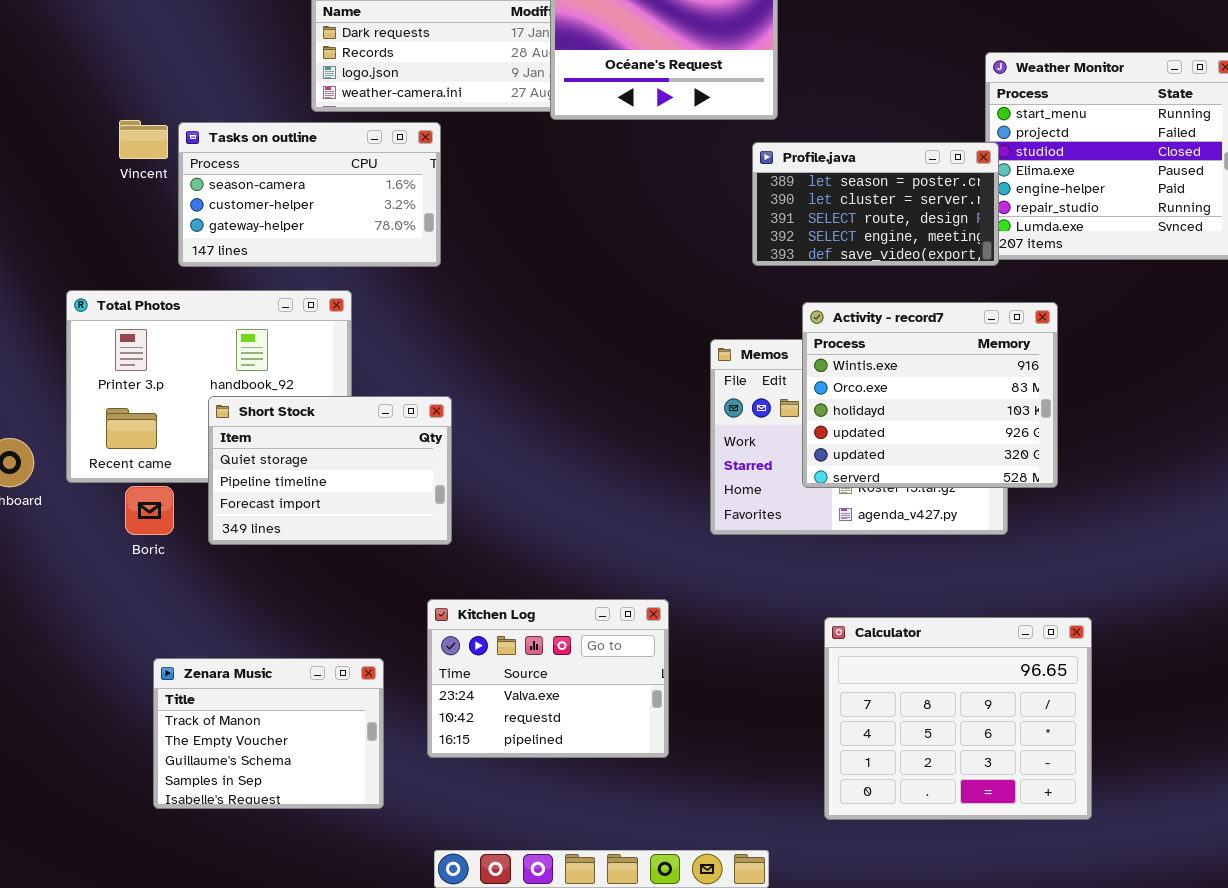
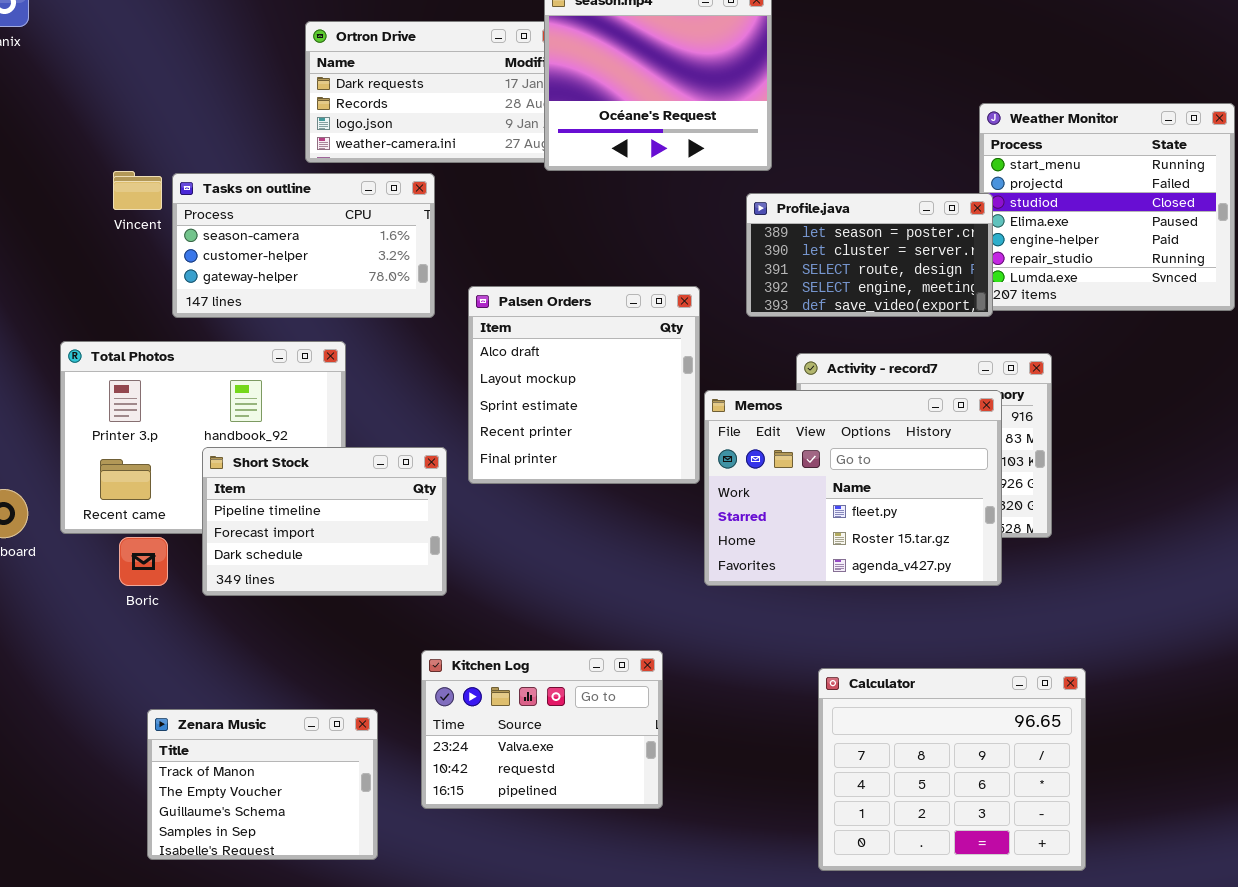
Palsen Orders: none -> [468,286,700,484], opened
Memos: [710,339,1008,535] -> [704,390,1002,586], raised
Short Stock: [208,396,452,545] -> [202,447,447,596], scrolled down 1 row

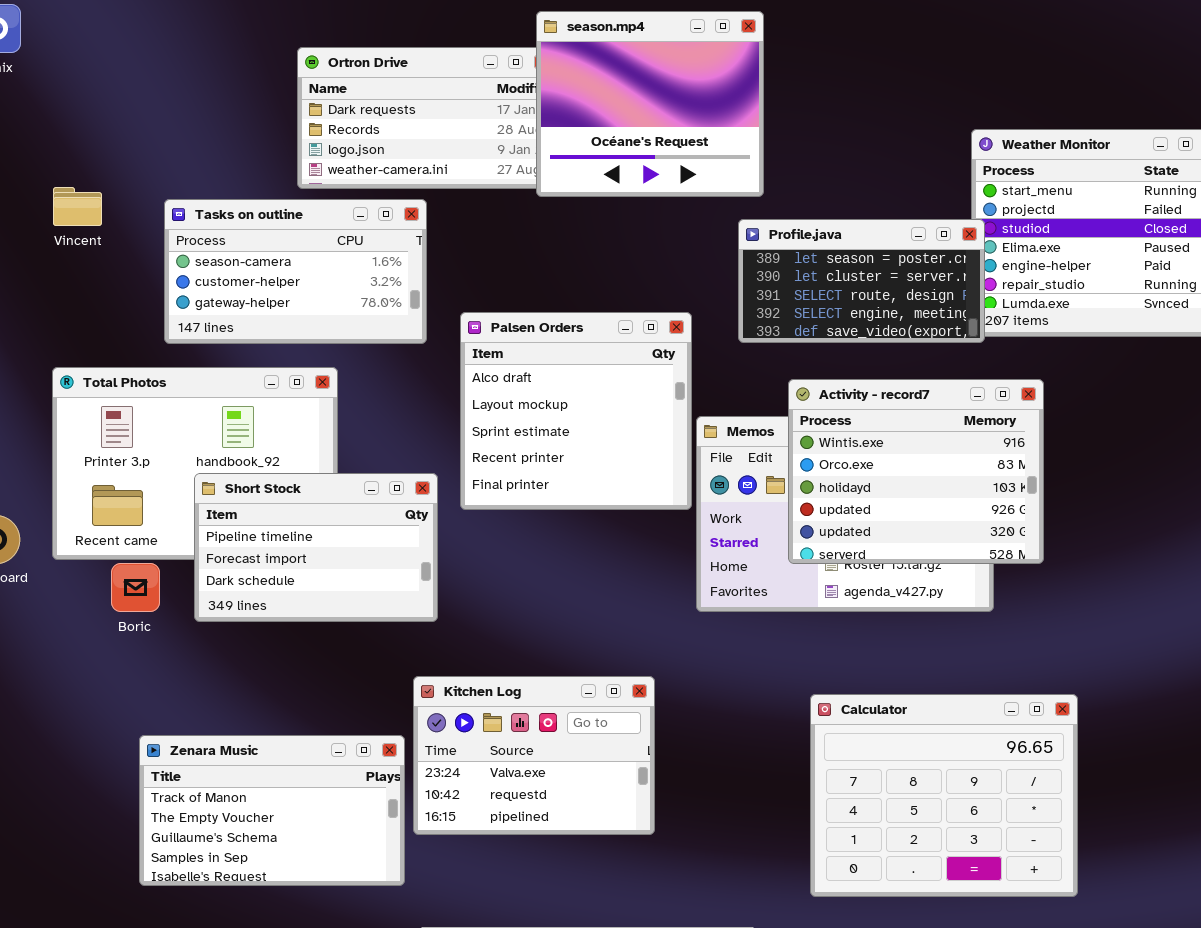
Vincent: [113,171,162,210] -> [53,187,102,226], moved
Activity - record7: [796,353,1052,538] -> [788,379,1044,564], raised
Zenara Music: [147,709,378,860] -> [139,735,405,886], resized

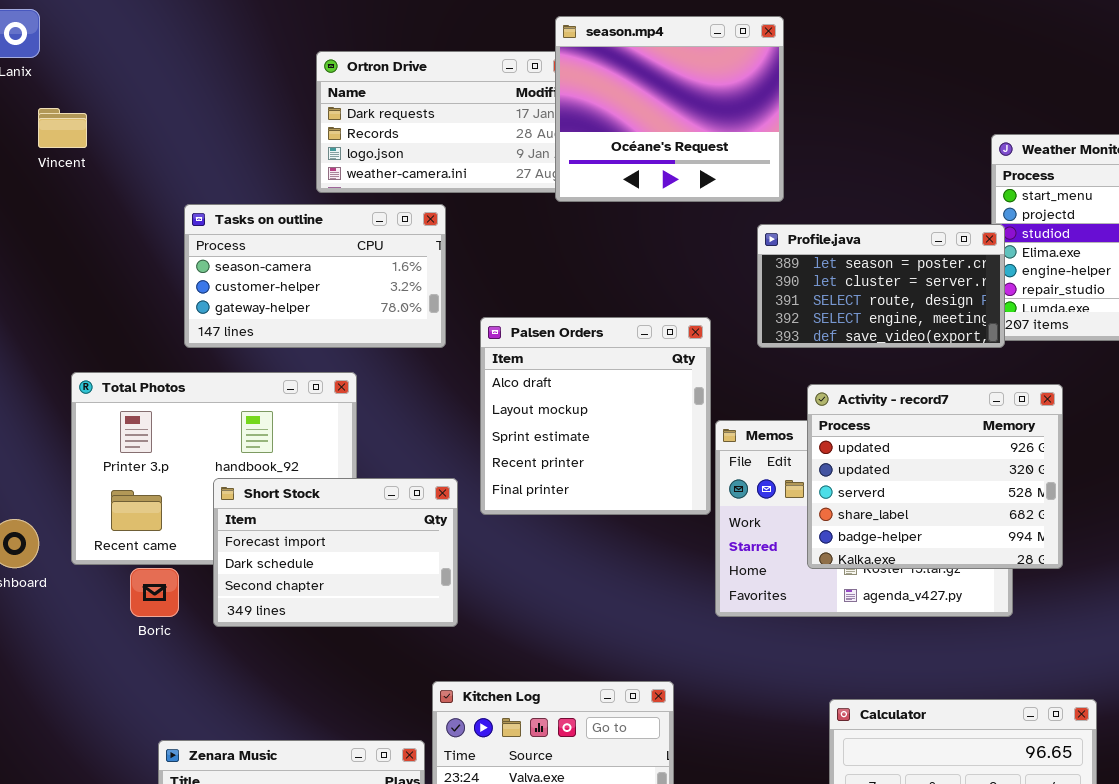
Vincent: [53,187,102,226] -> [38,108,87,148], moved
Activity - record7: [788,379,1044,564] -> [807,384,1063,569], scrolled down 3 rows
Short Stock: [194,473,438,622] -> [213,478,458,627], scrolled down 1 row

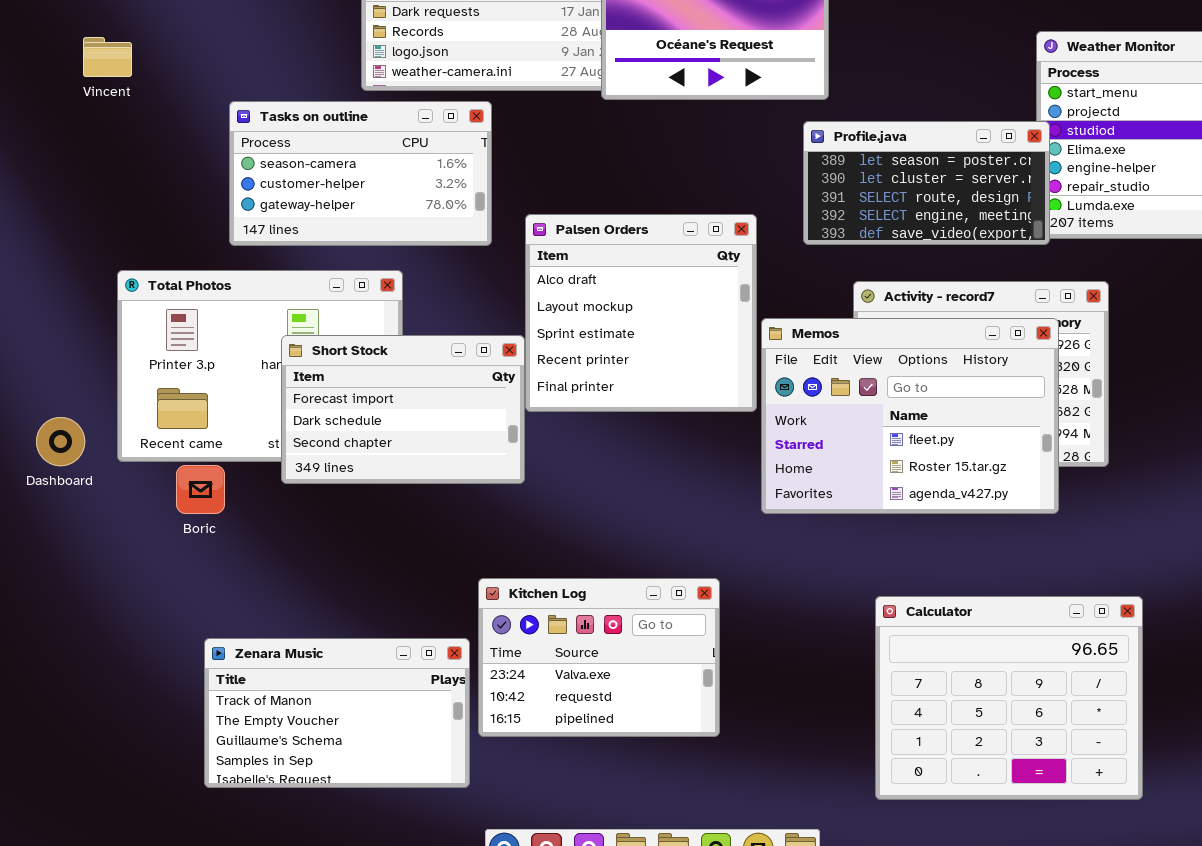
Vincent: [38,108,87,148] -> [83,37,132,77], moved
Memos: [715,420,1013,617] -> [761,318,1059,514], raised
Short Stock: [213,478,458,627] -> [281,335,525,484], moved

